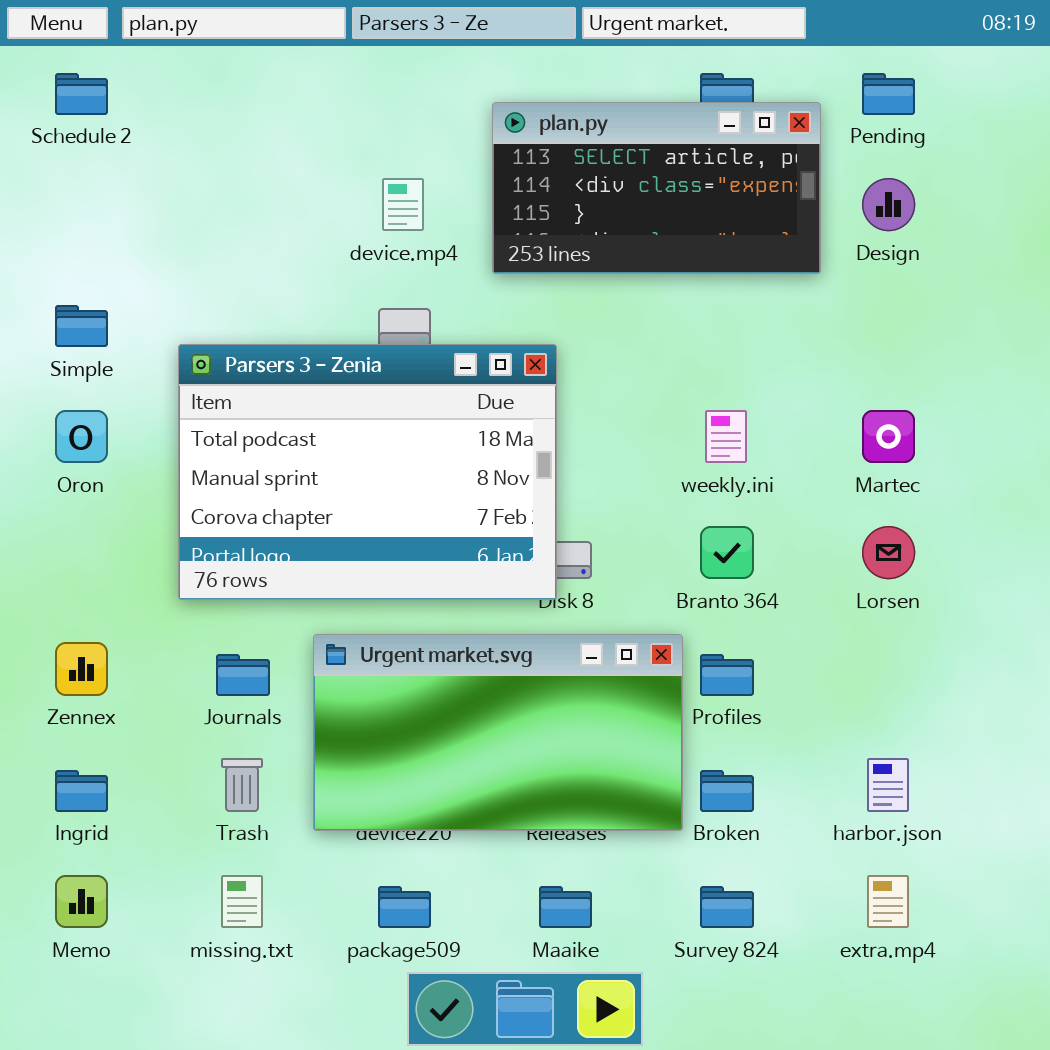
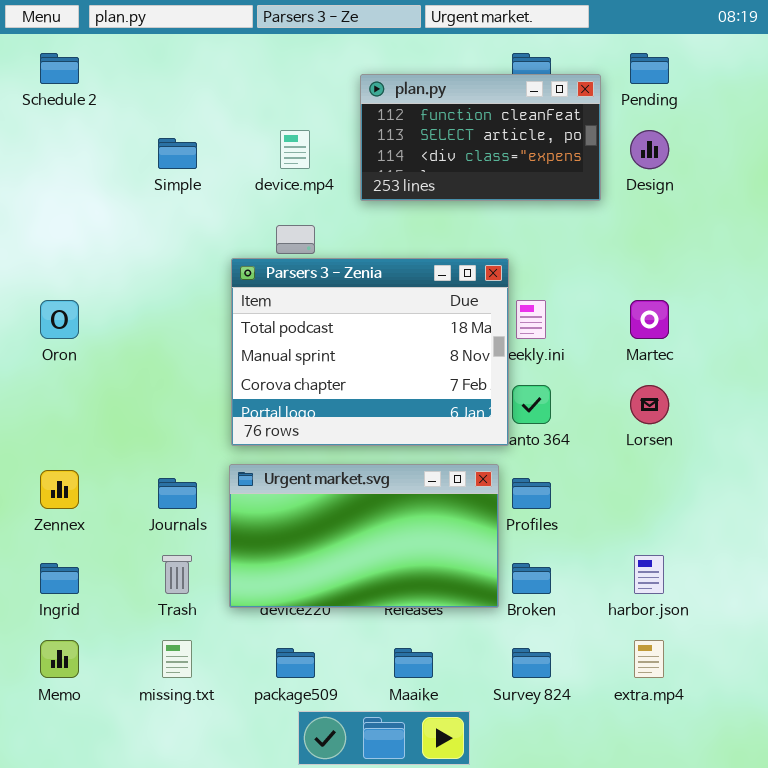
plan.py: [492,102,821,274] -> [360,74,601,201], scrolled up 1 row
Simple: [55,305,108,347] -> [158,138,197,169], moved
Parsers 3 - Zenia: [178,344,557,600] -> [231,258,509,446], moved

